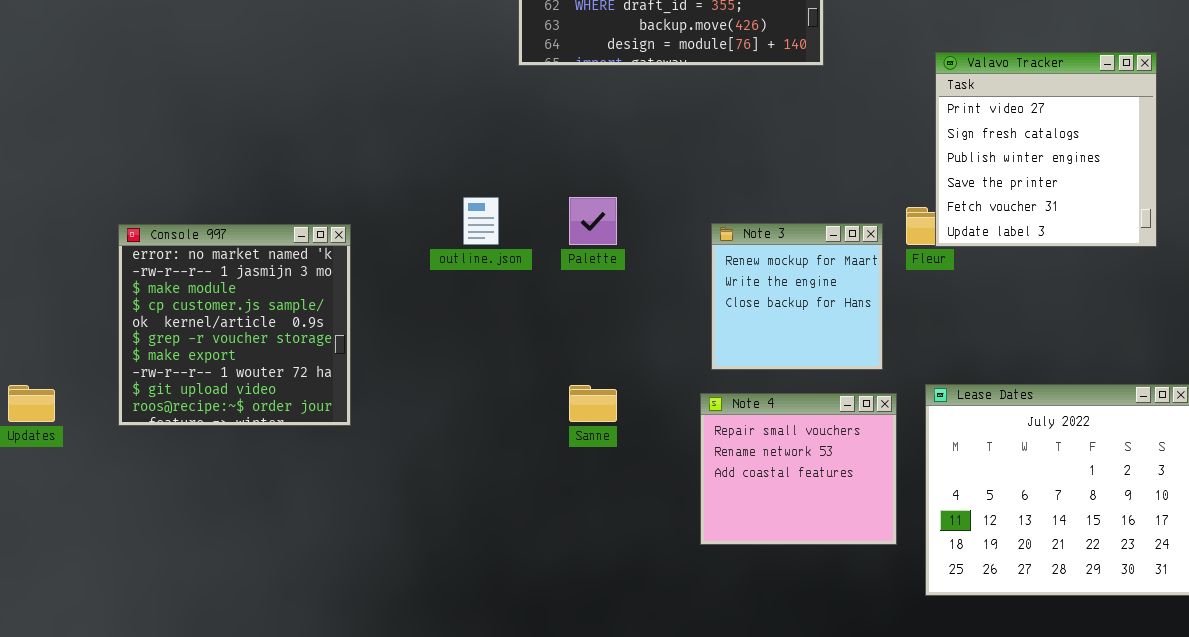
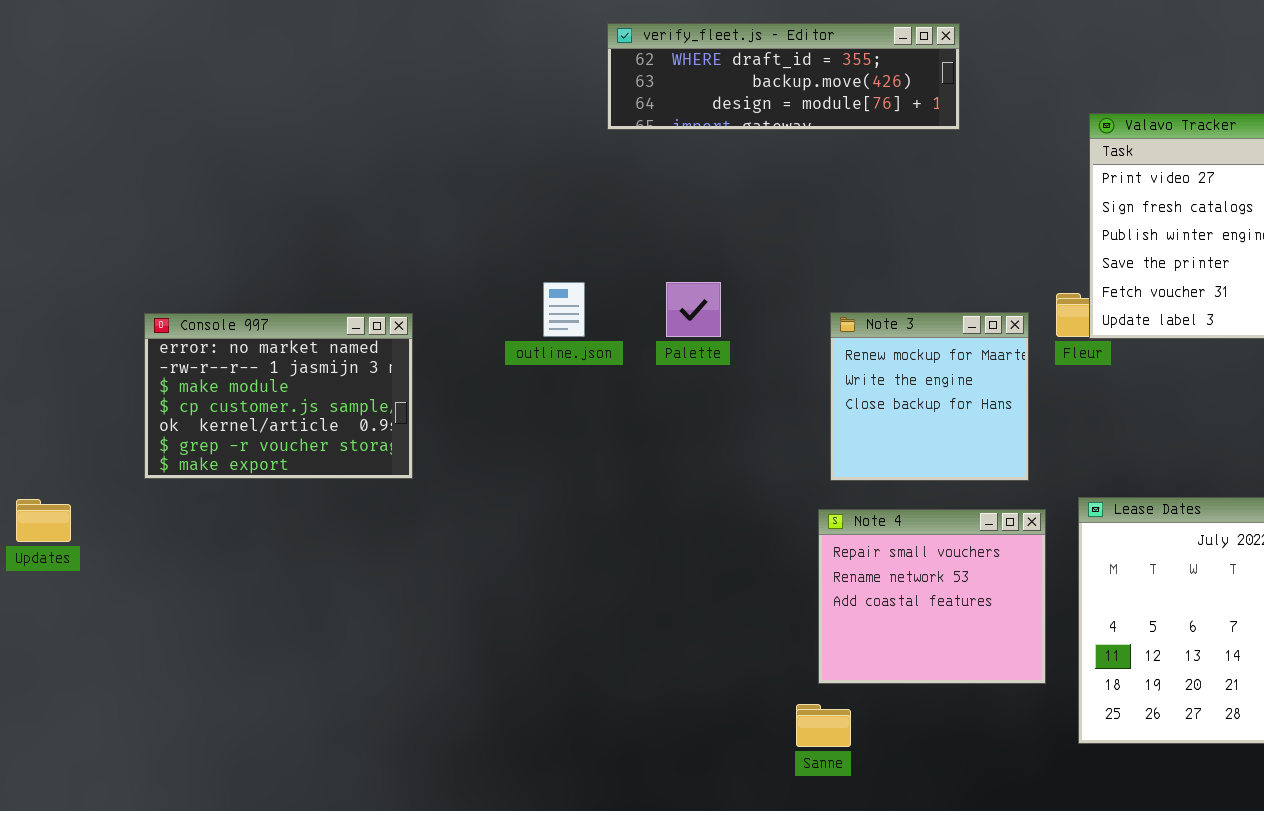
Console 997: [118,224,351,426] -> [144,313,413,479], resized
Sanne: [569,385,617,422] -> [796,704,851,747], moved

